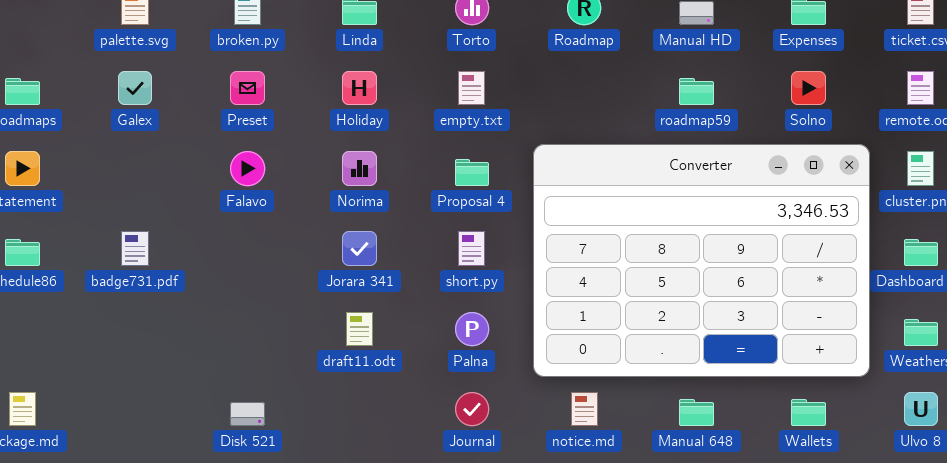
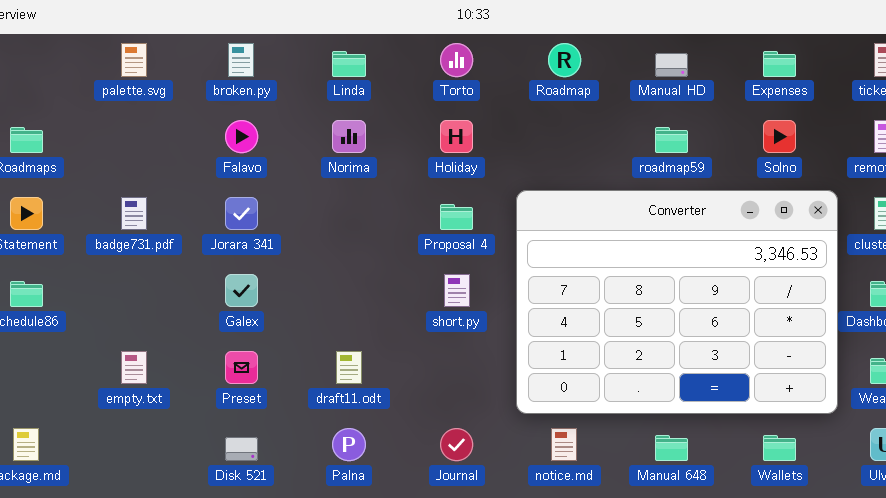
Galex: [118,71,152,105] -> [225,274,258,307], moved
Preset: [230,71,265,105] -> [225,351,258,384], moved
Holiday: [342,71,377,105] -> [440,120,473,153], moved
empty.txt: [458,71,485,105] -> [121,351,147,384], moved
Falavo: [230,151,265,186] -> [225,120,258,153], moved
Norima: [342,151,377,186] -> [332,120,366,153], moved
badge731.pdf: [121,231,149,266] -> [121,197,147,230], moved
Jorara 341: [342,231,377,266] -> [225,197,258,230], moved
Palna: [455,312,489,346] -> [332,428,366,461], moved

